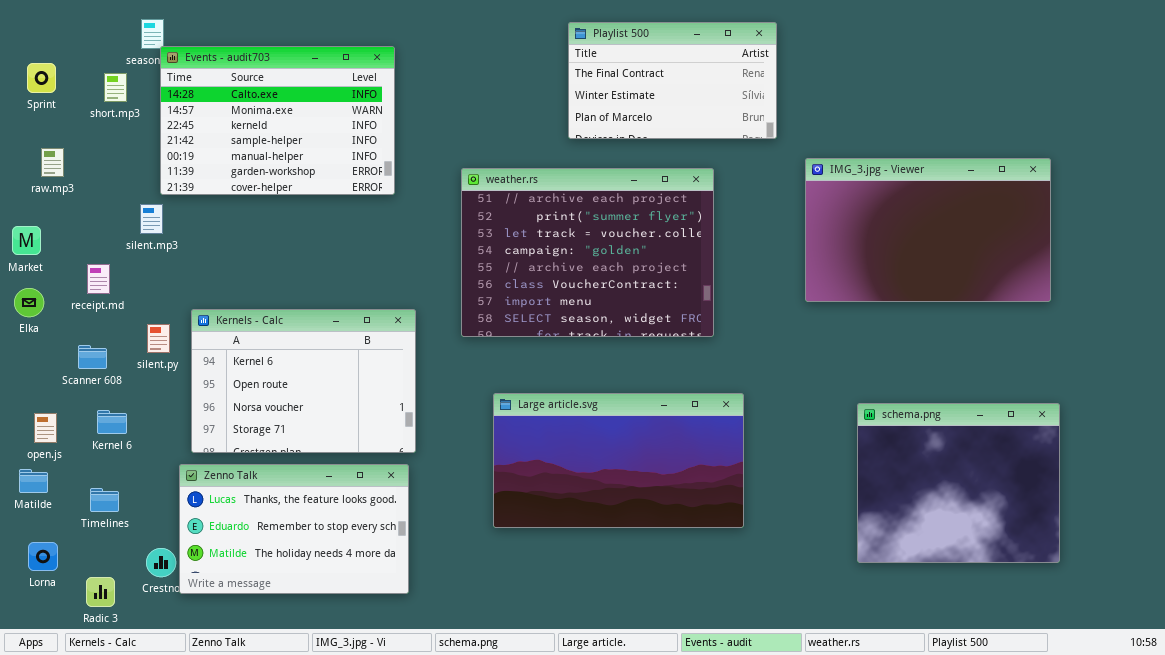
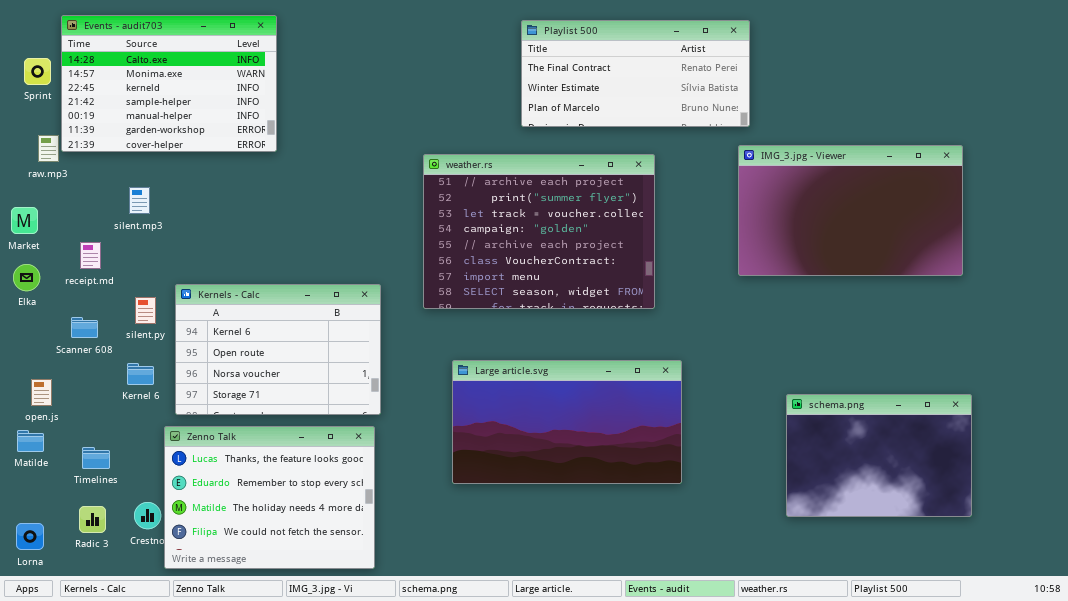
Playlist 500: [568,22,777,139] -> [521,20,750,127], resized
Events - audit703: [160,46,395,195] -> [61,15,277,152], moved
schema.png: [857,403,1060,563] -> [786,394,972,517], resized
Kernel 6: [97,410,127,434] -> [127,363,154,385], moved
Zenno Talk: [179,464,409,594] -> [164,426,375,569], resized
Lorna: [28,542,58,571] -> [16,523,44,550], moved
Radic 3: [86,577,115,607] -> [79,506,106,533], moved

